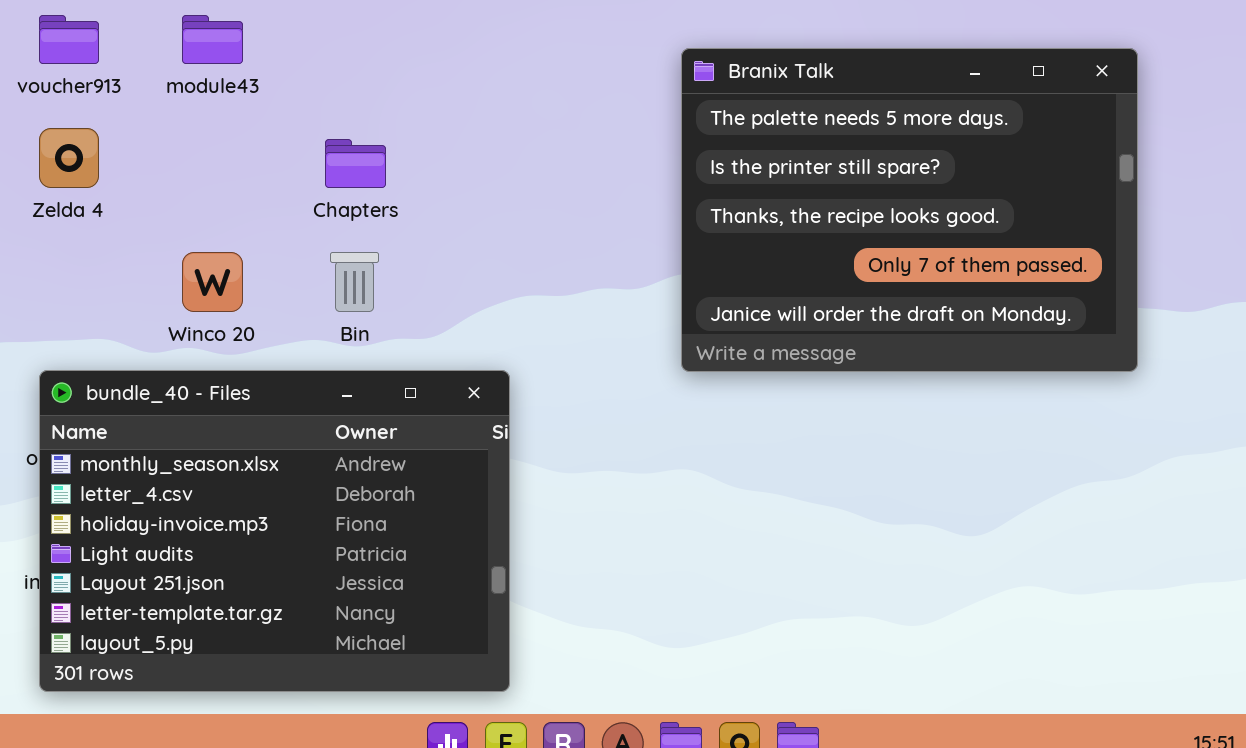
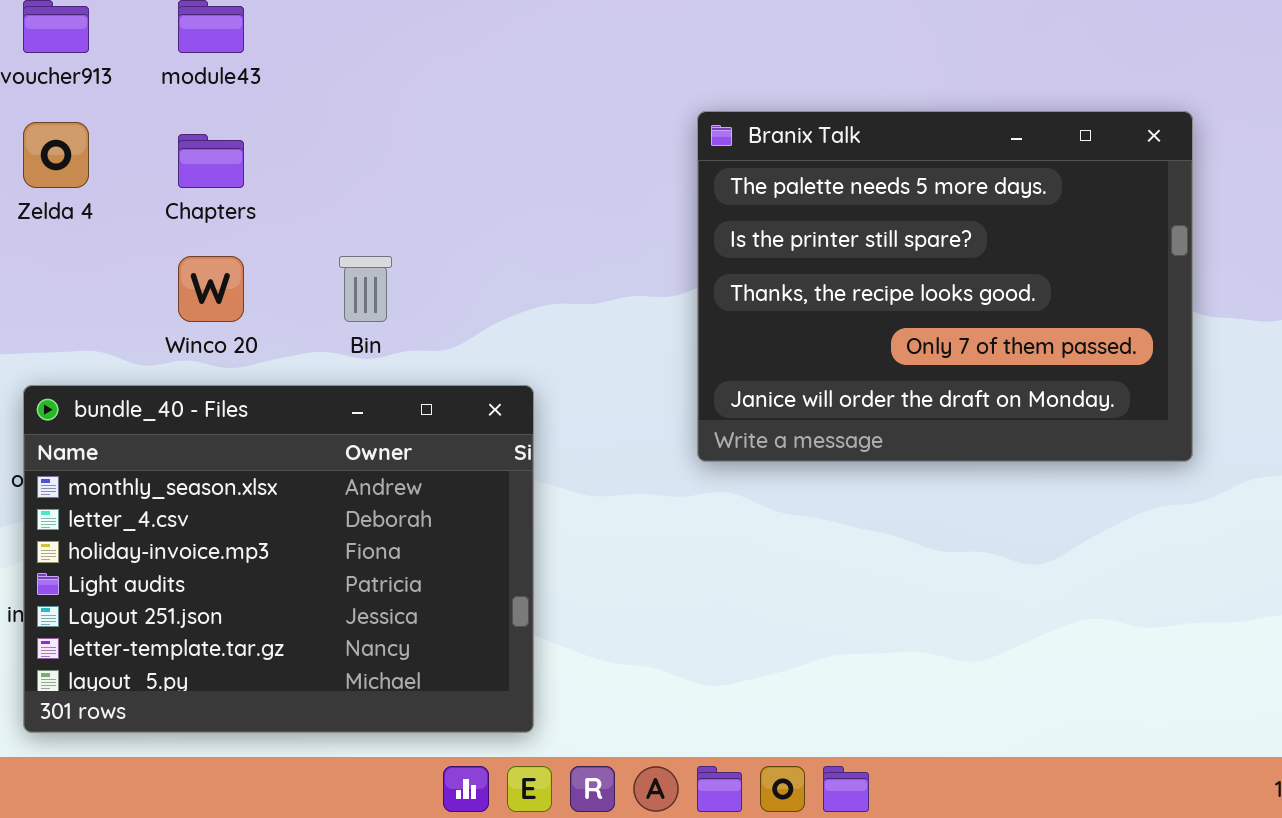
Branix Talk: [681,48,1138,372] -> [697,111,1193,462], moved
Chapters: [325,139,386,188] -> [178,134,244,188], moved

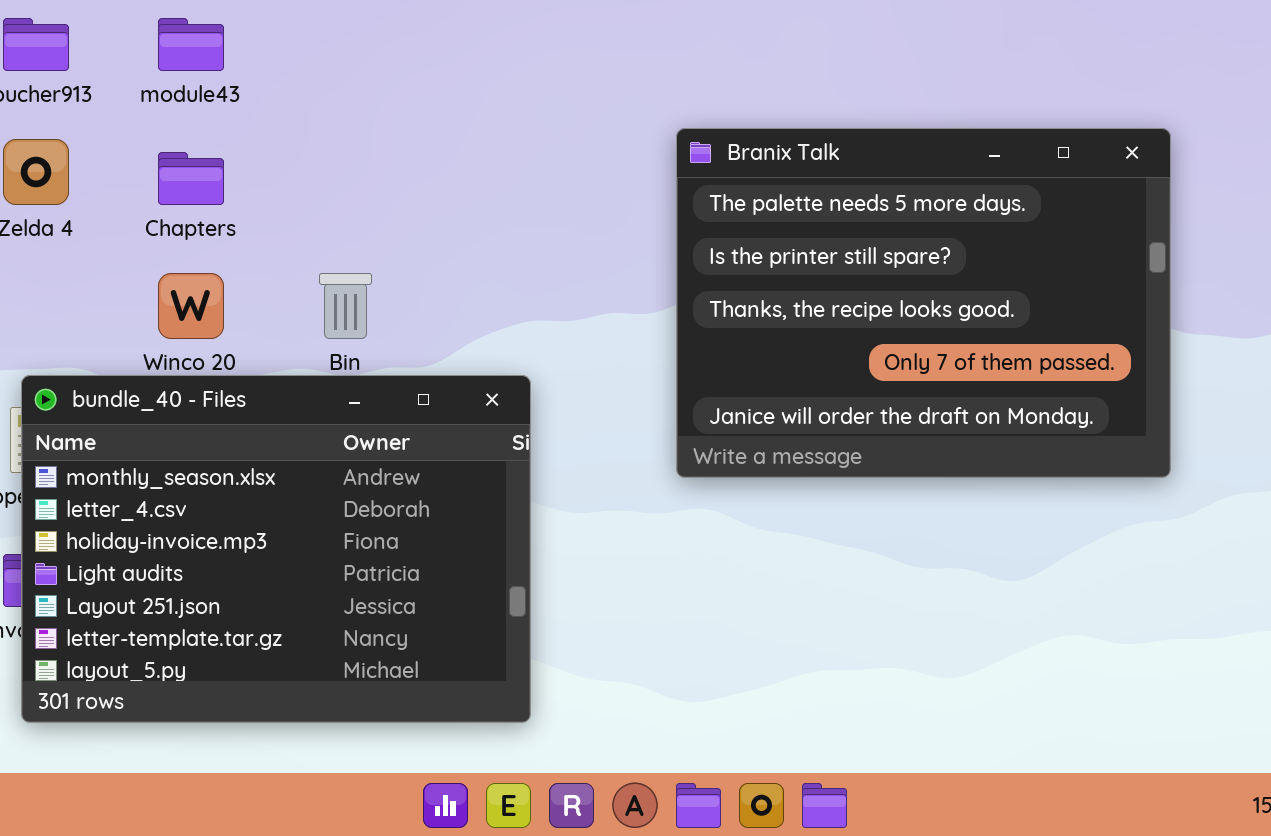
bundle_40 - Files: [23,385,534,733] -> [21,375,531,723], moved

